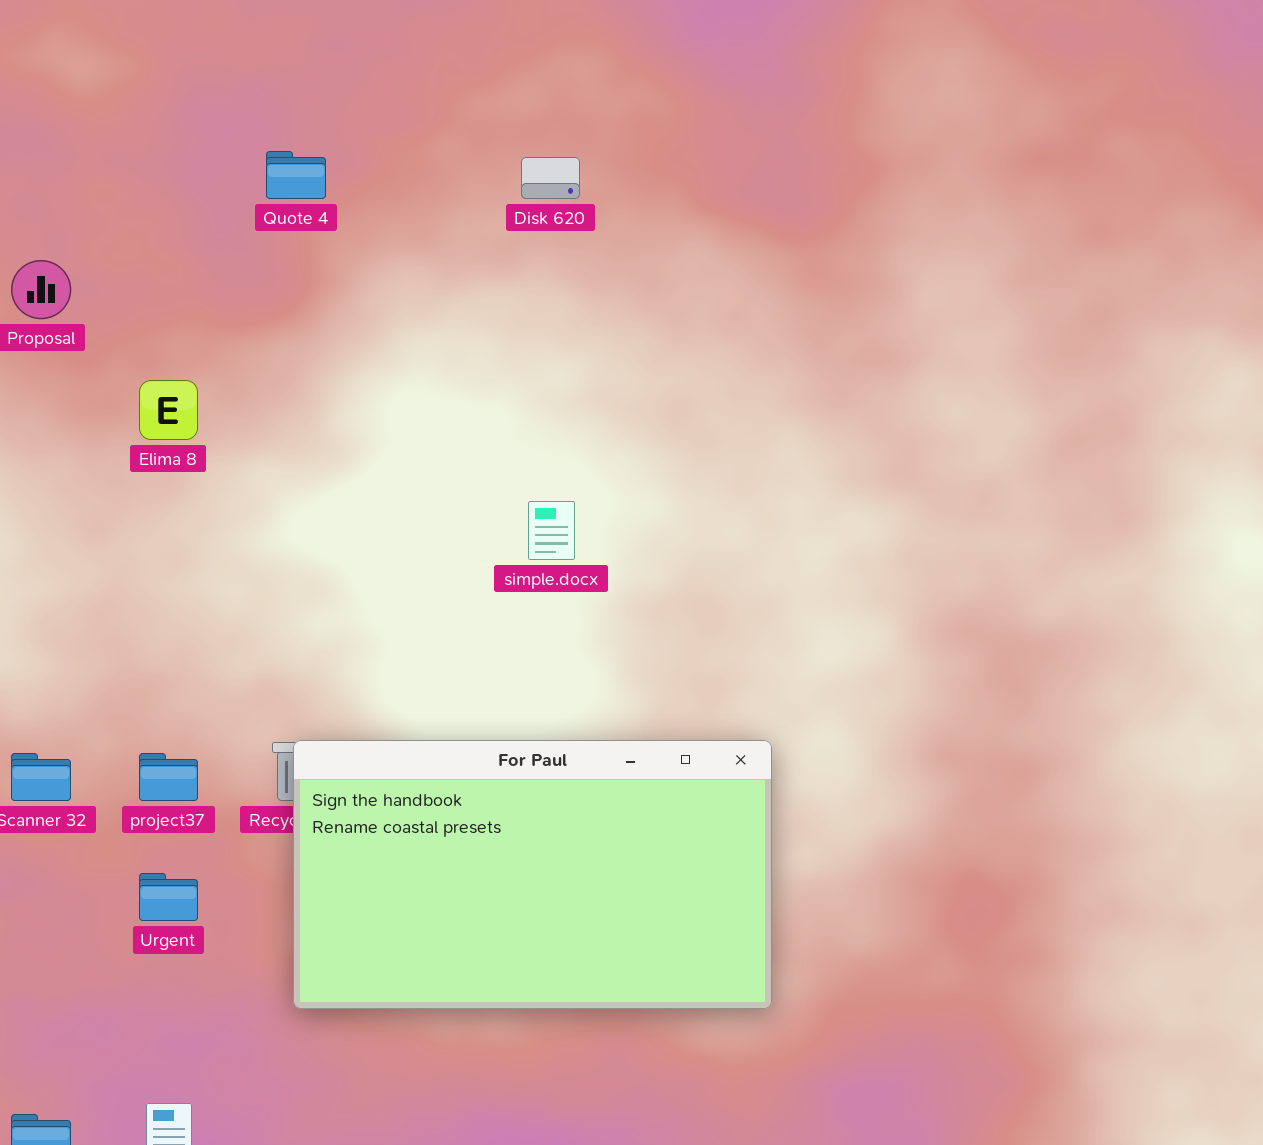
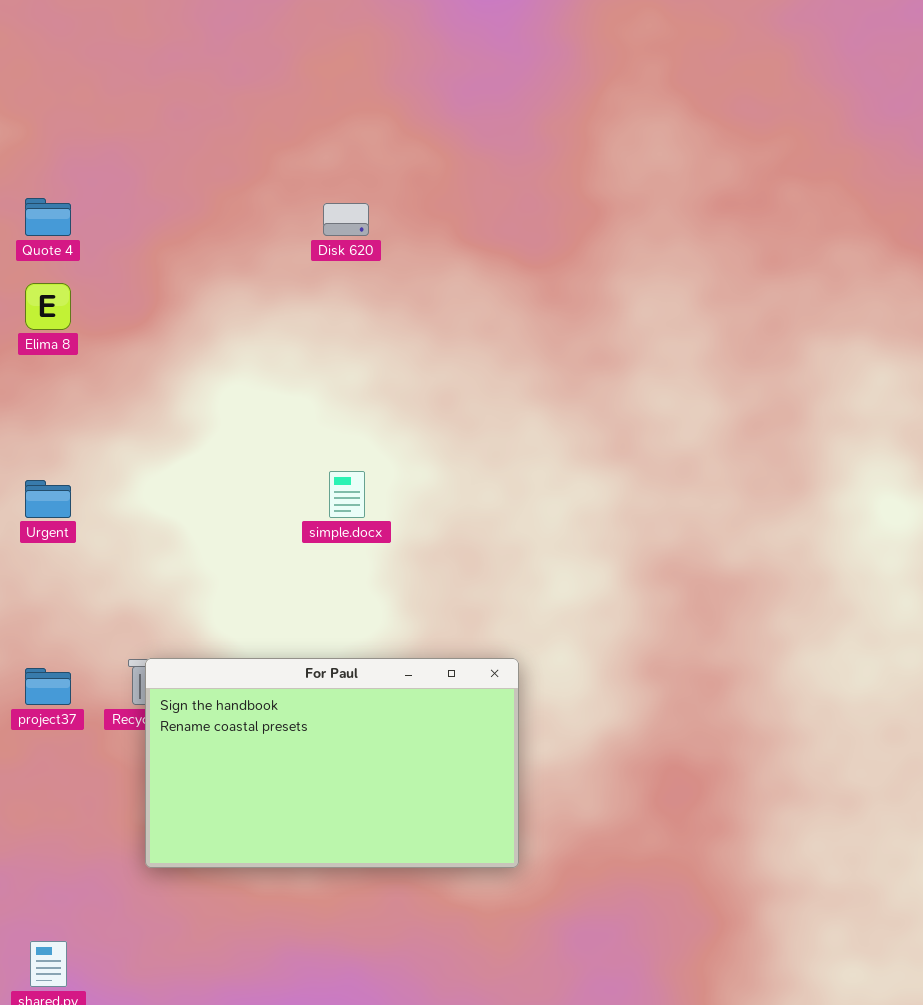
Quote 4: [266,151,326,199] -> [25,198,71,236], moved
Elima 8: [139,380,198,440] -> [25,283,71,330], moved
Urgent: [139,873,198,921] -> [25,480,71,518], moved

